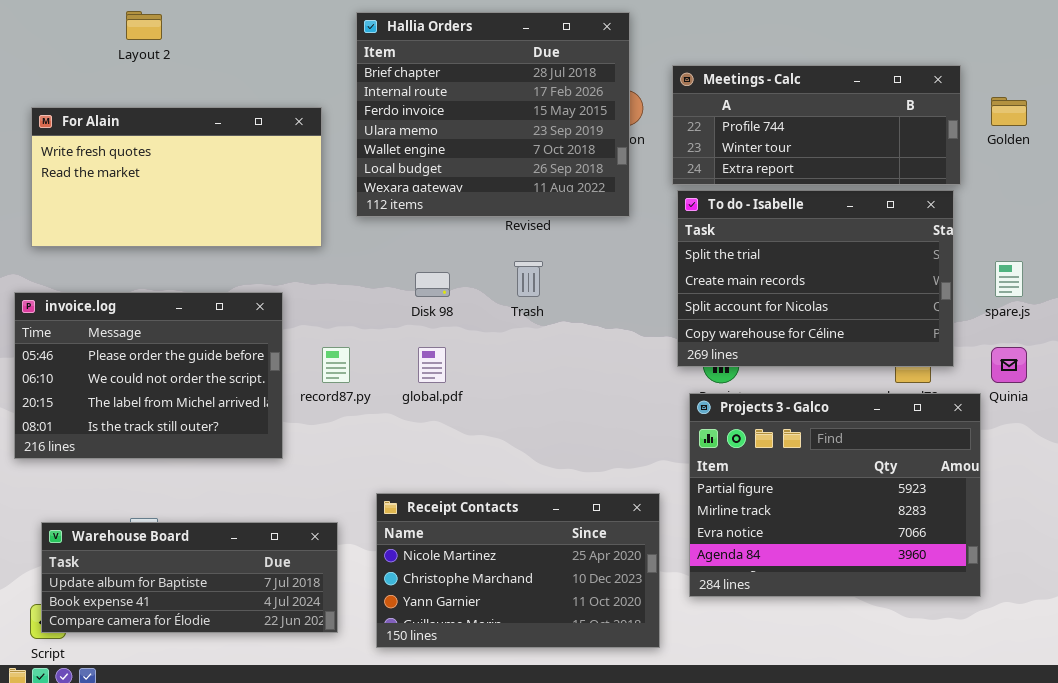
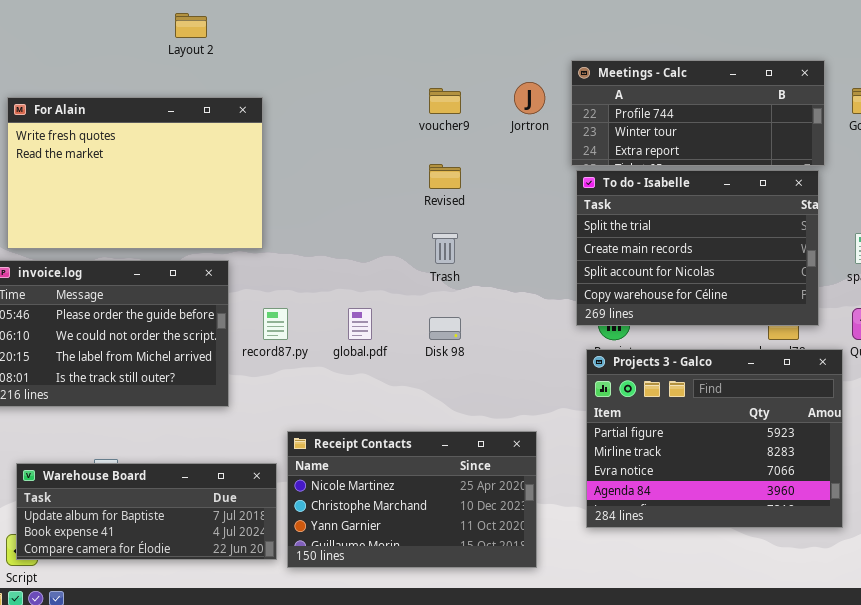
Layout 2: [126,11,162,40] -> [175,13,207,38], moved
Hallia Orders: [356,12,630,217] -> none, closed
For Alain: [31,107,322,247] -> [7,97,263,249], resized
Disk 98: [415,272,450,297] -> [429,317,461,340], moved
Receipt Contacts: [376,493,660,648] -> [287,431,537,568], moved

